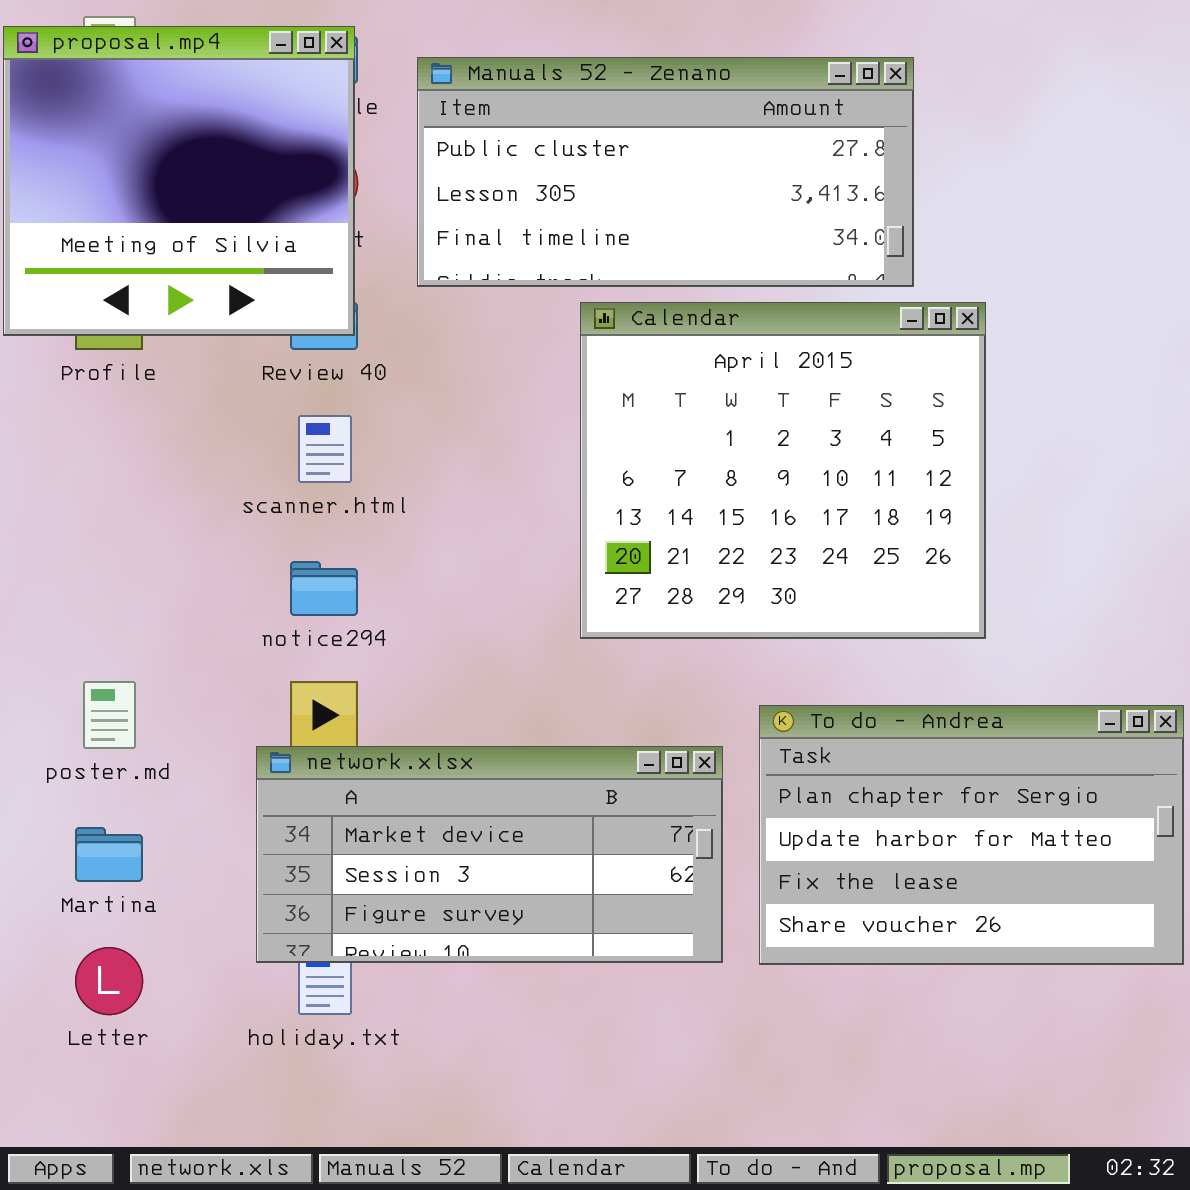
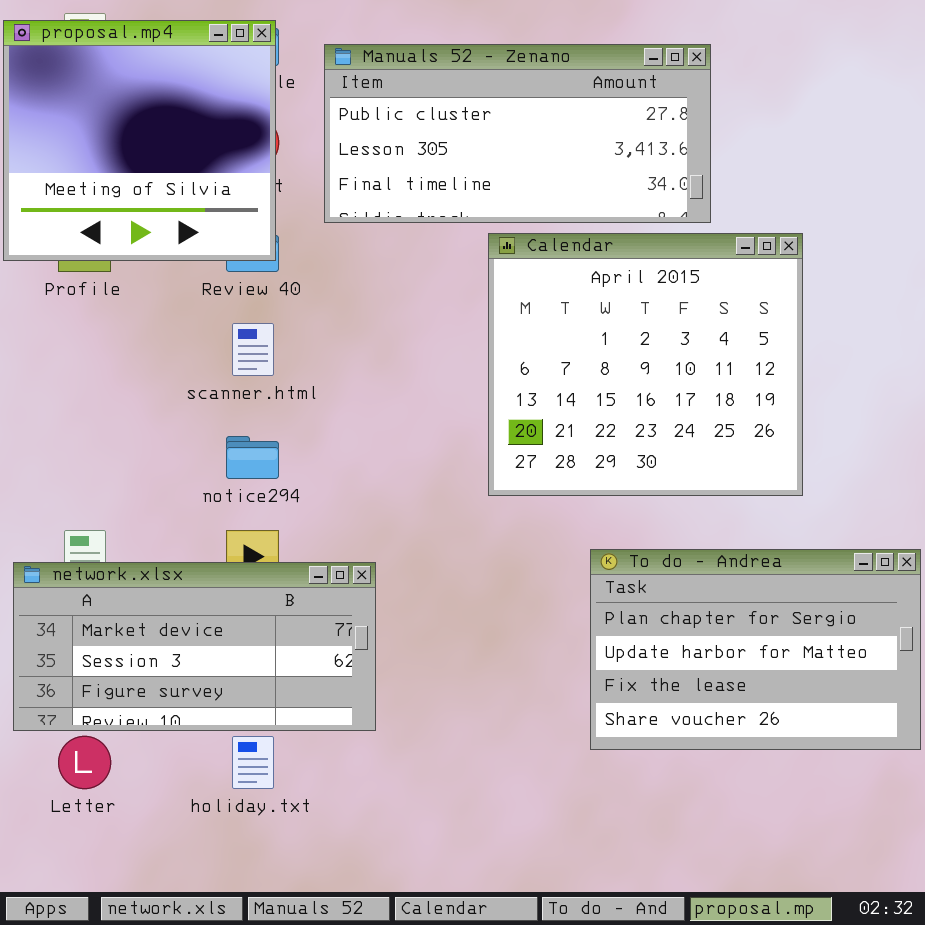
Calendar: [580,302,986,639] -> [488,233,803,496], moved
network.xlsx: [256,746,723,963] -> [13,562,376,731], moved

